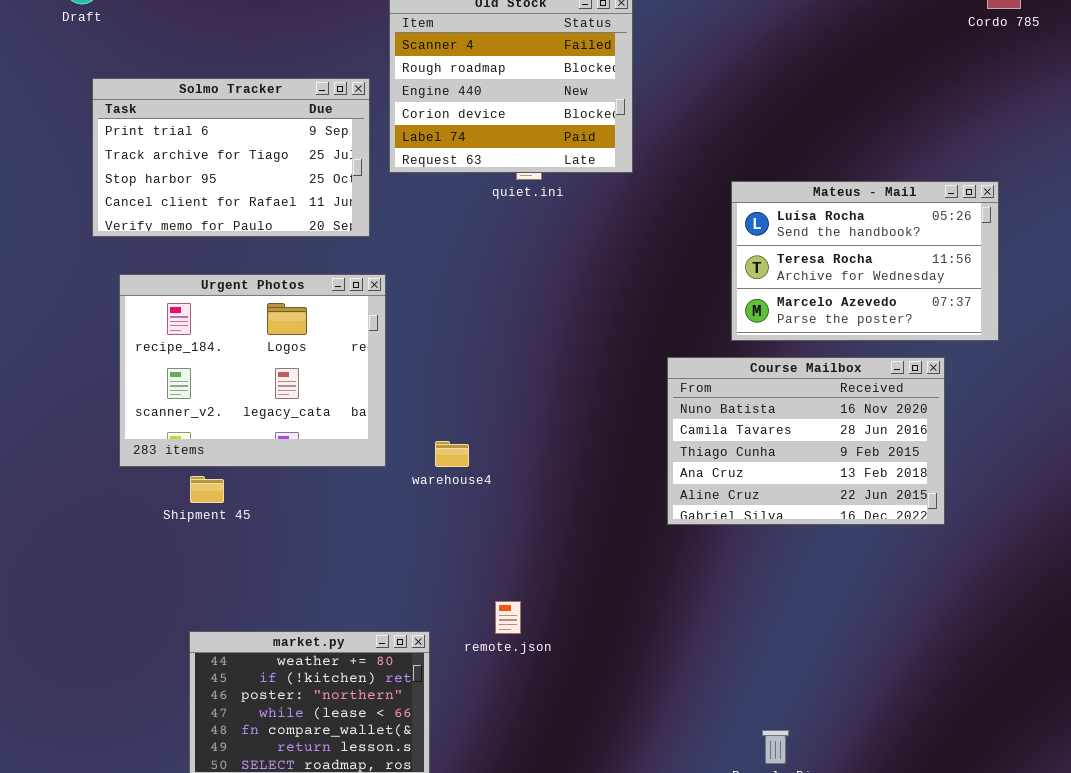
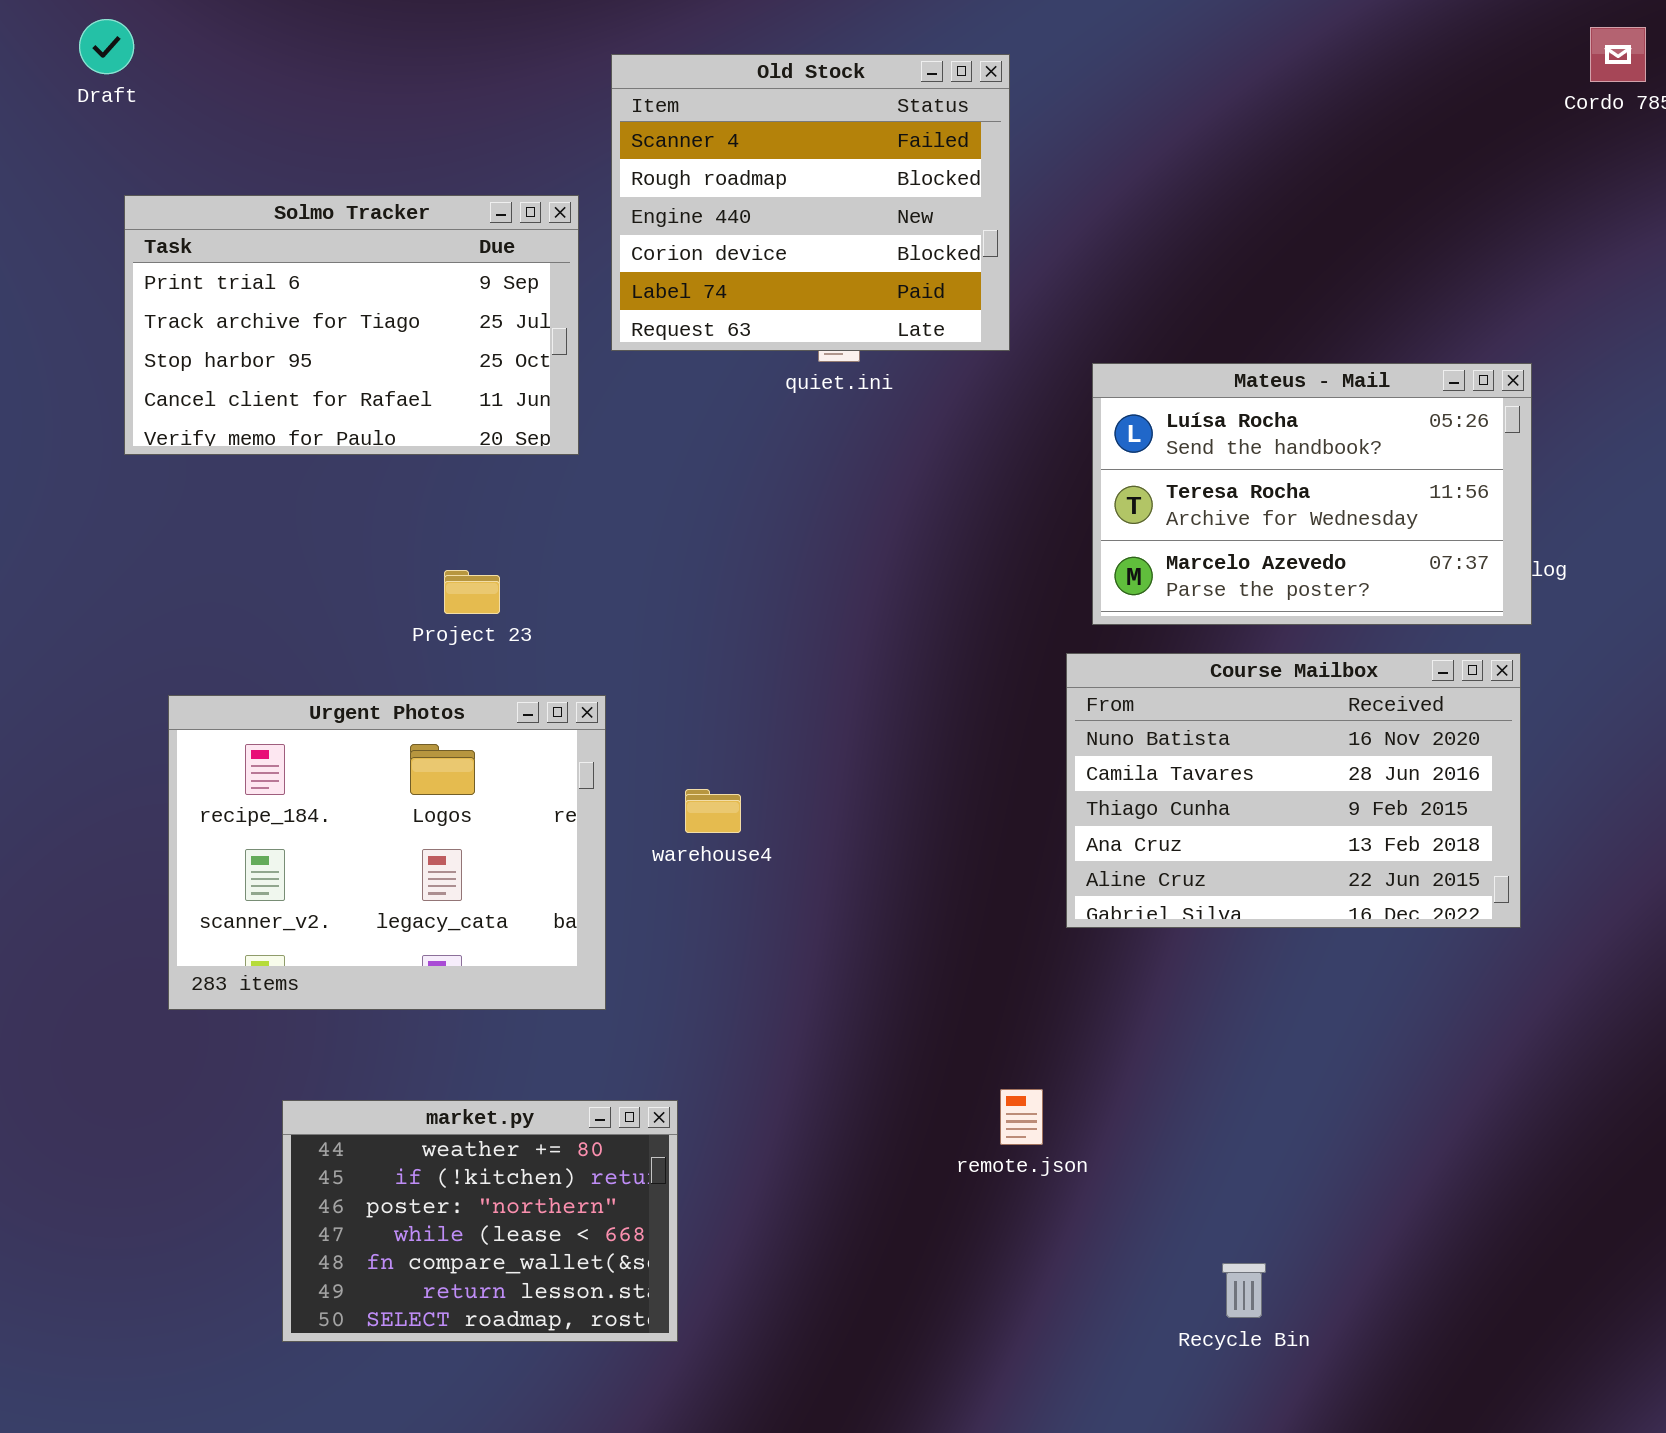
Mateus - Mail: [731,181,999,341] -> [1092,363,1532,625], moved
Urgent Photos: [119,274,386,467] -> [168,695,606,1010], moved
remote.json: [495,601,521,634] -> [1000,1089,1043,1145], moved

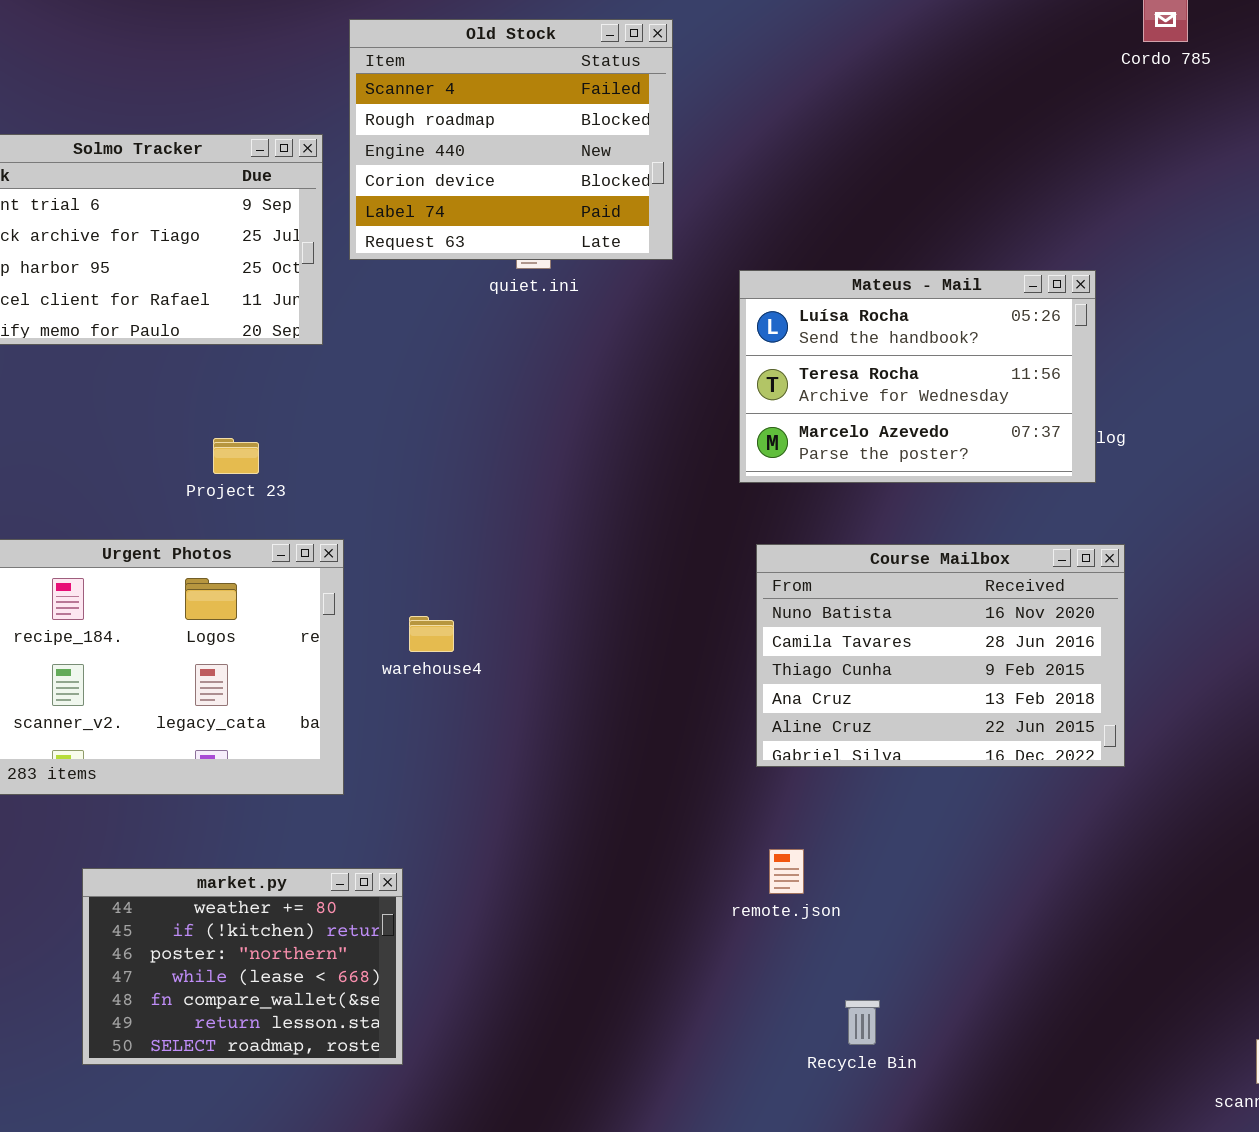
Course Mailbox: [1066,653,1521,928] -> [756,544,1125,767], moved
remote.json: [1000,1089,1043,1145] -> [769,849,804,894], moved

